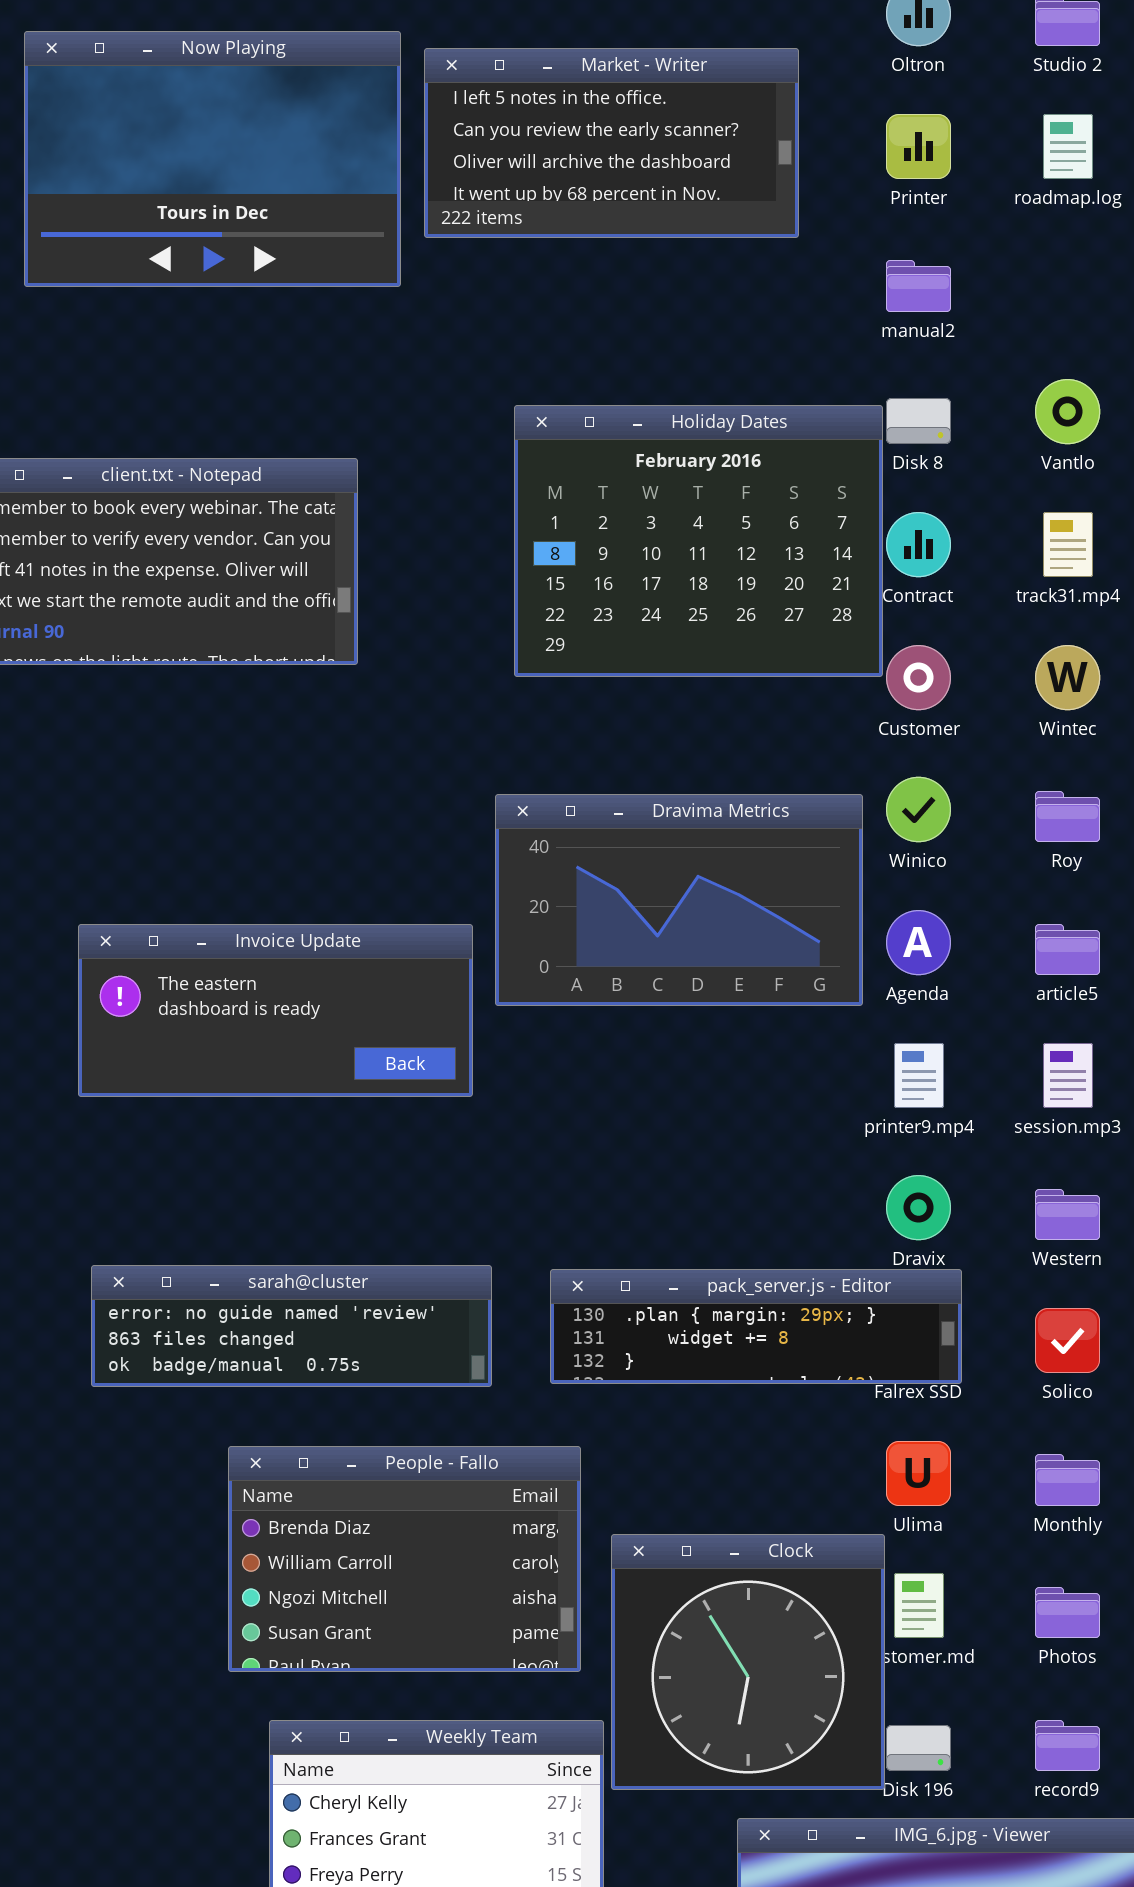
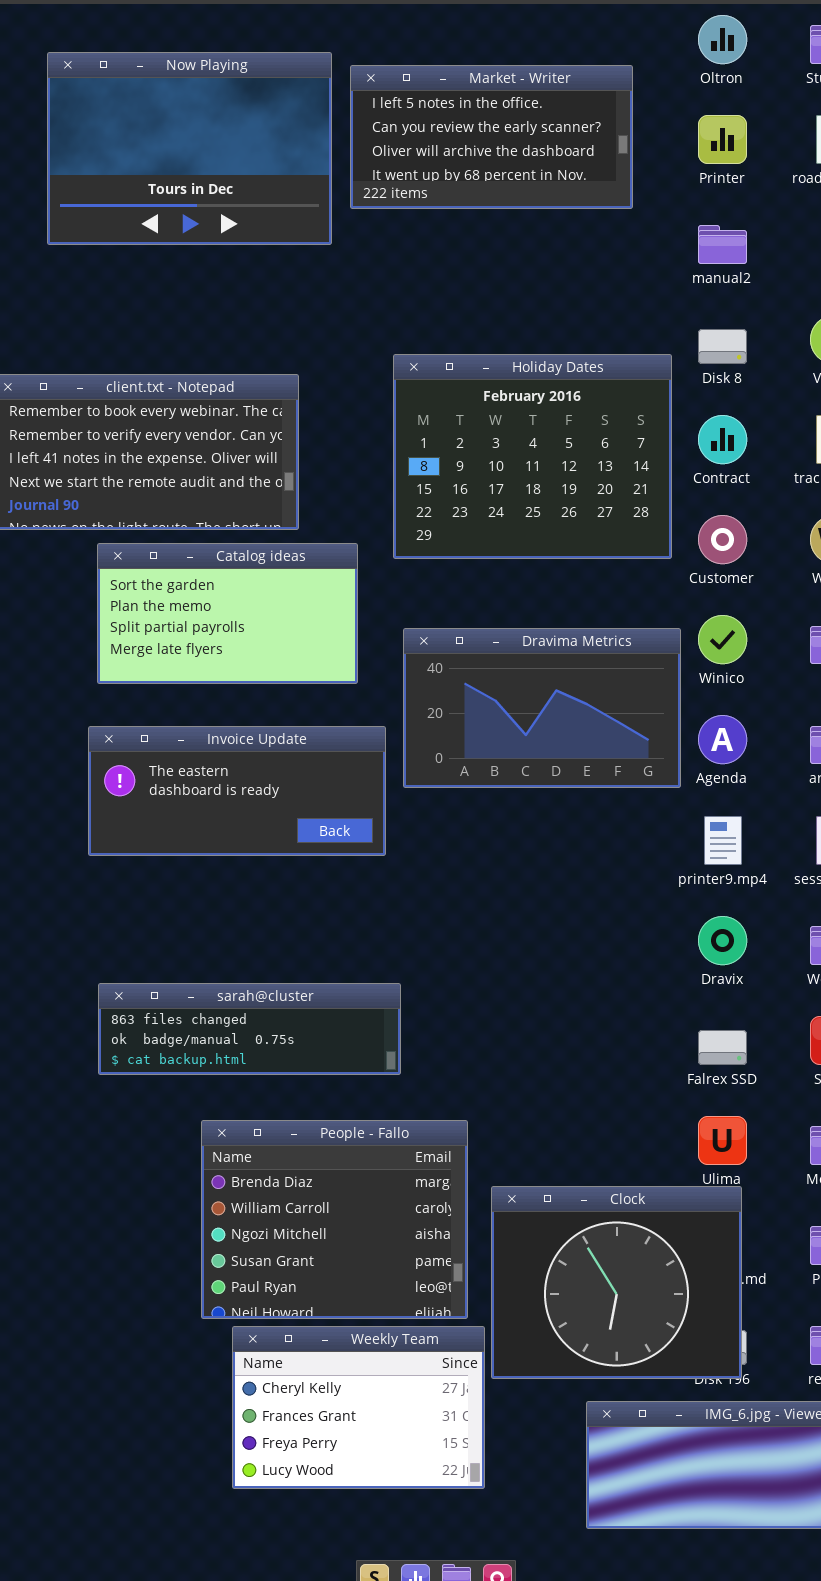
Holiday Dates: [514,405,883,677] -> [393,354,672,559], moved
Catalog ideas: none -> [97,543,358,684], opened
sarah@cluster: [91,1265,492,1387] -> [98,983,401,1075], scrolled down 1 row
pack_server.js - Editor: [550,1269,962,1384] -> none, closed
People - Fallo: [228,1446,581,1672] -> [201,1120,468,1319], resized
Clock: [611,1534,885,1790] -> [491,1186,742,1379], resized

